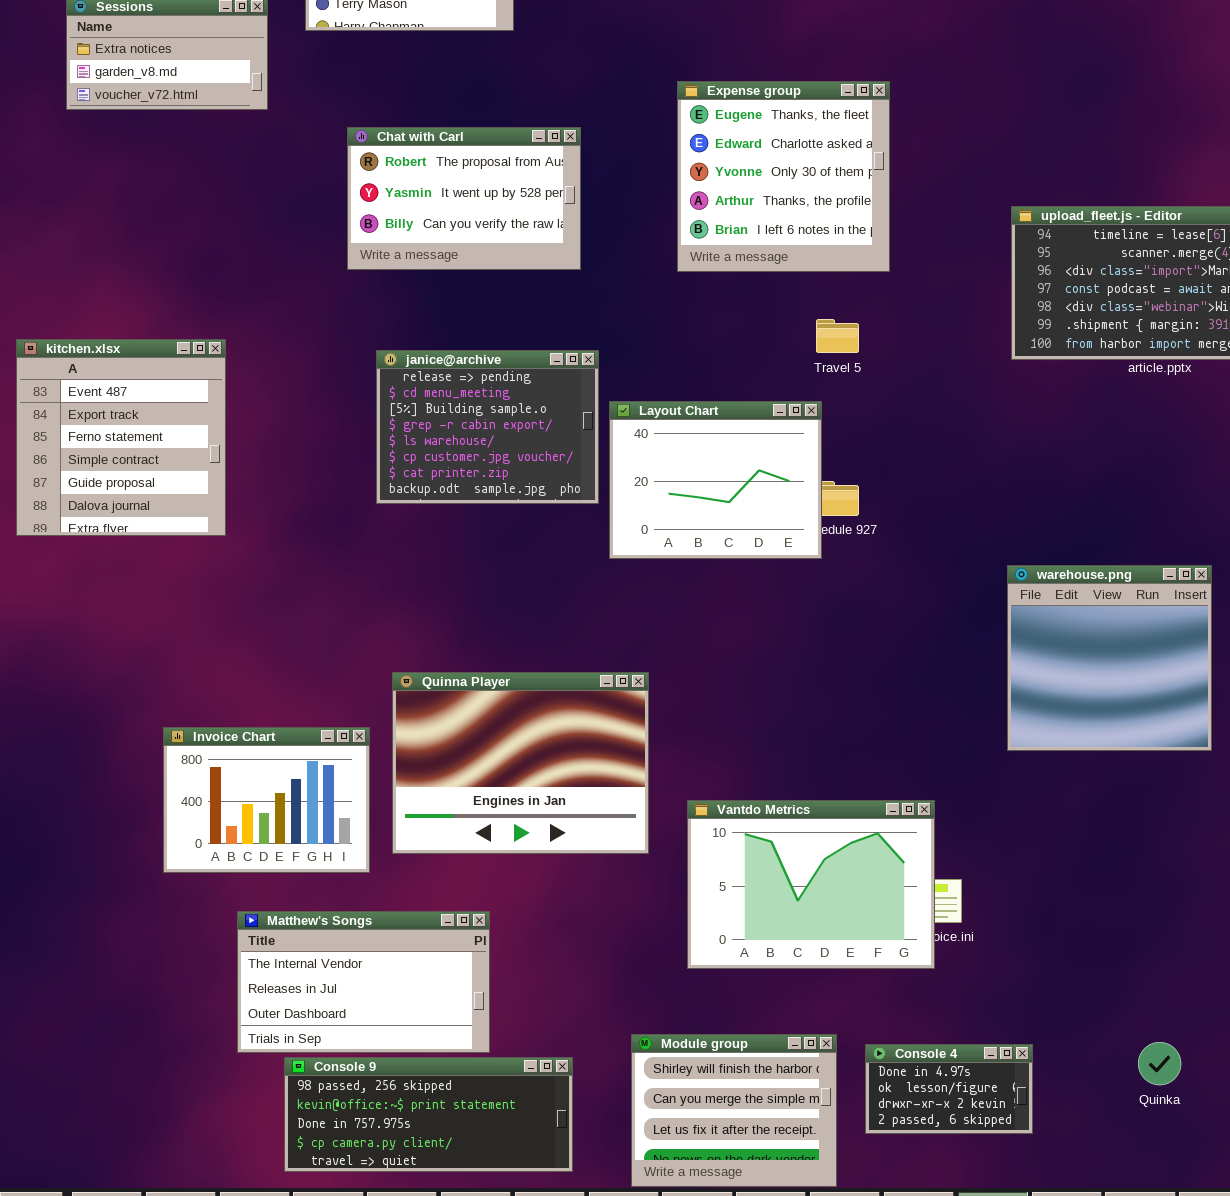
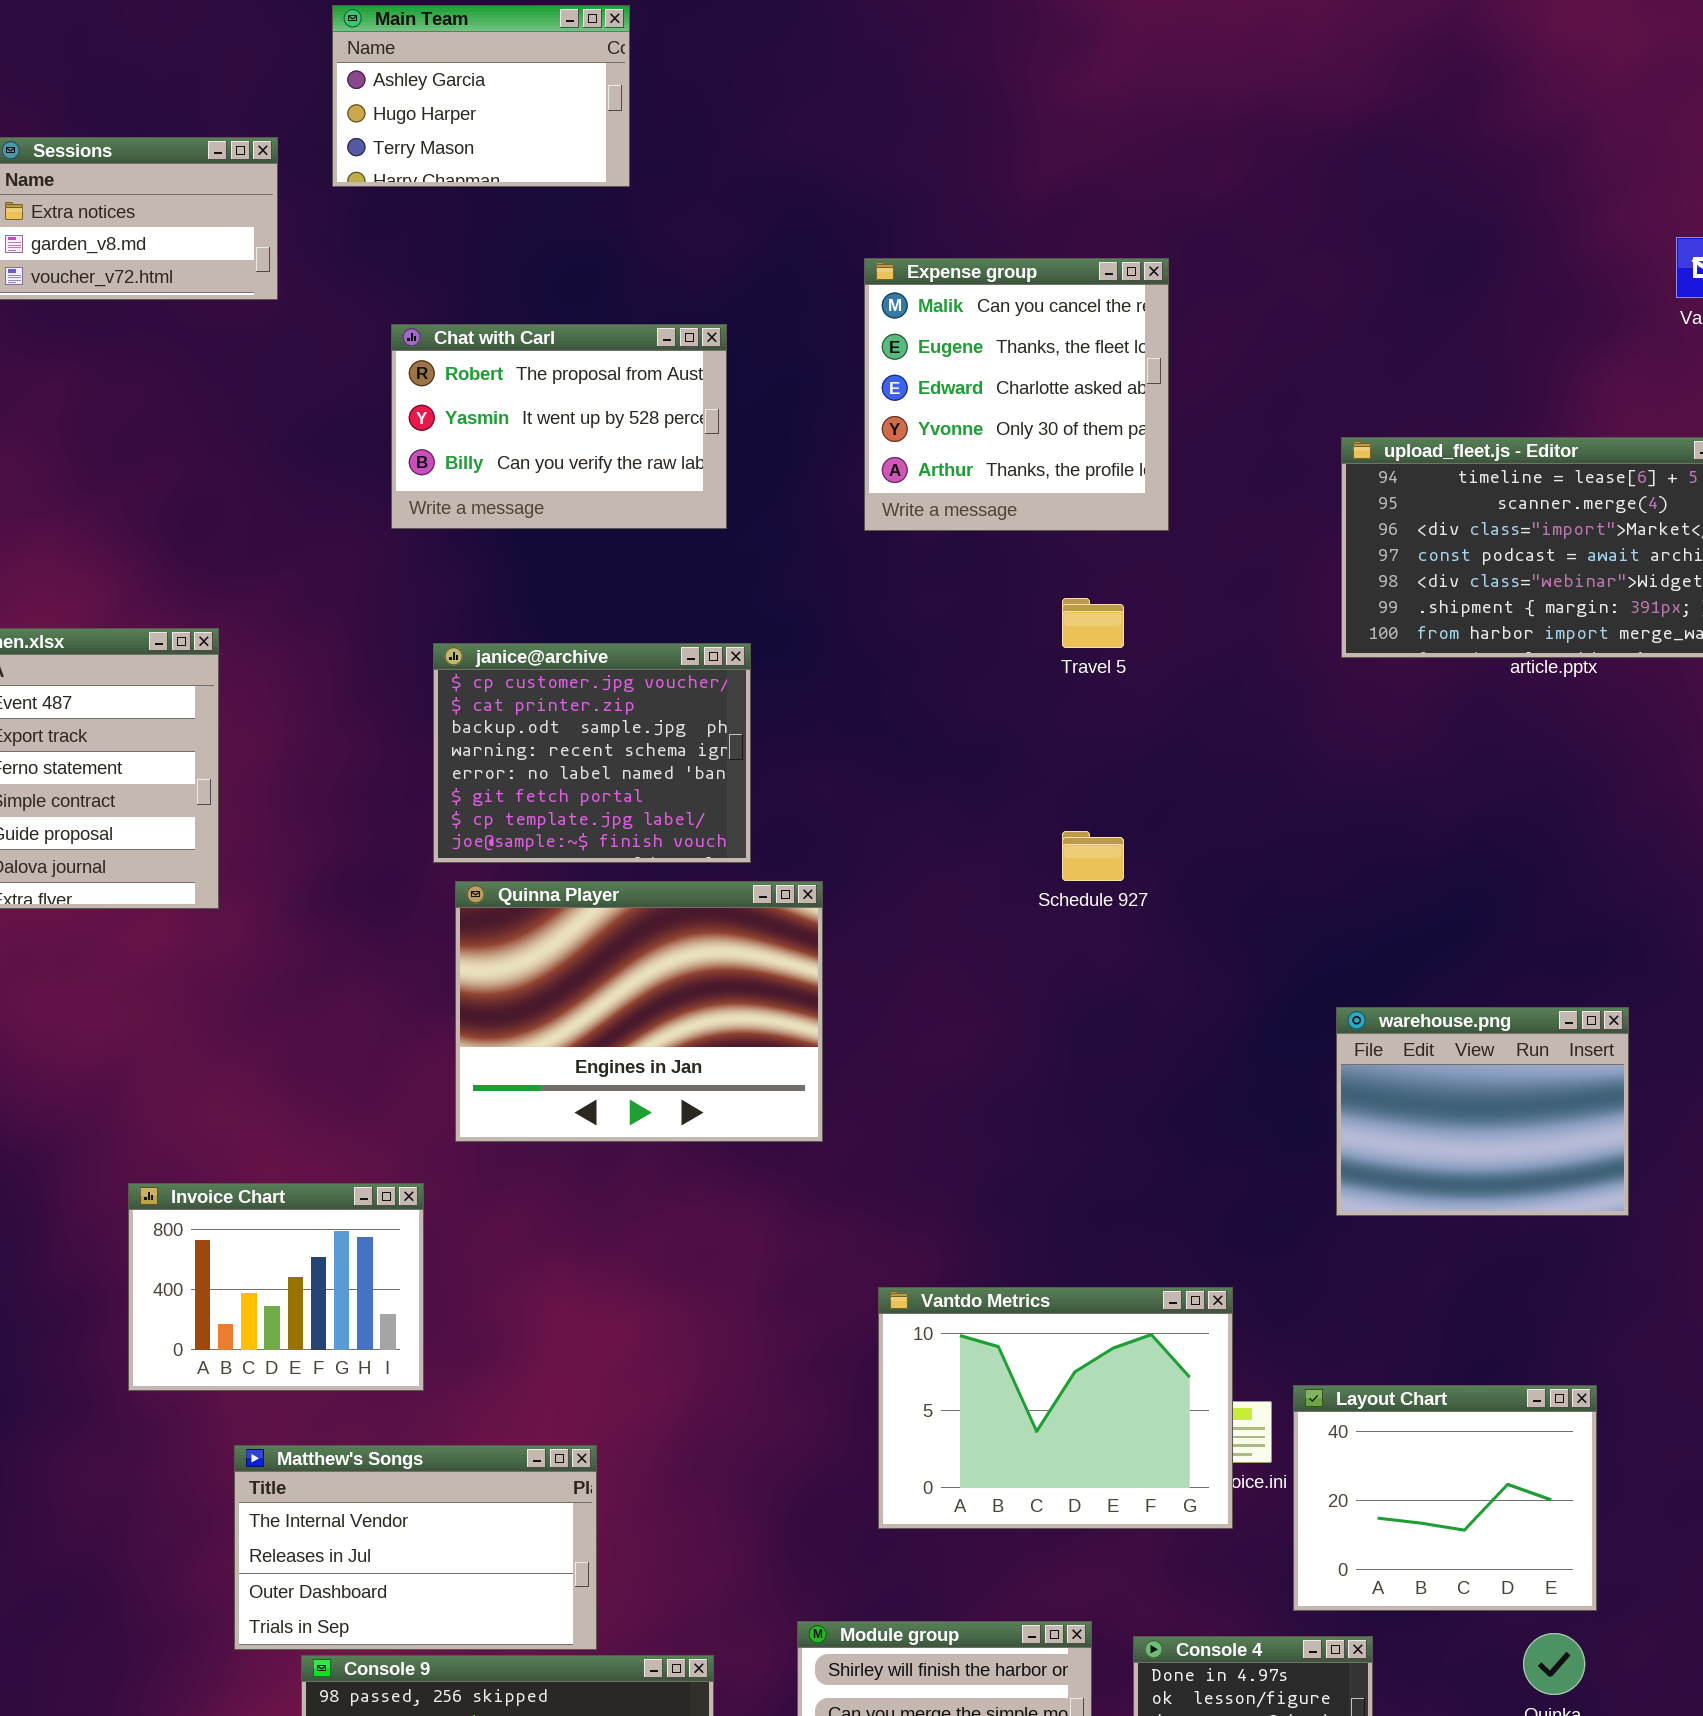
Expense group: [677,81,890,272] -> [864,258,1169,531], scrolled up 1 row
janice@archive: [376,350,599,504] -> [433,643,751,863], scrolled down 5 rows
Layout Chart: [609,401,822,559] -> [1293,1385,1597,1611], moved
warehouse.png: [1007,565,1212,751] -> [1336,1007,1629,1216], resized
Quinna Player: [392,672,649,854] -> [455,881,823,1142], moved

